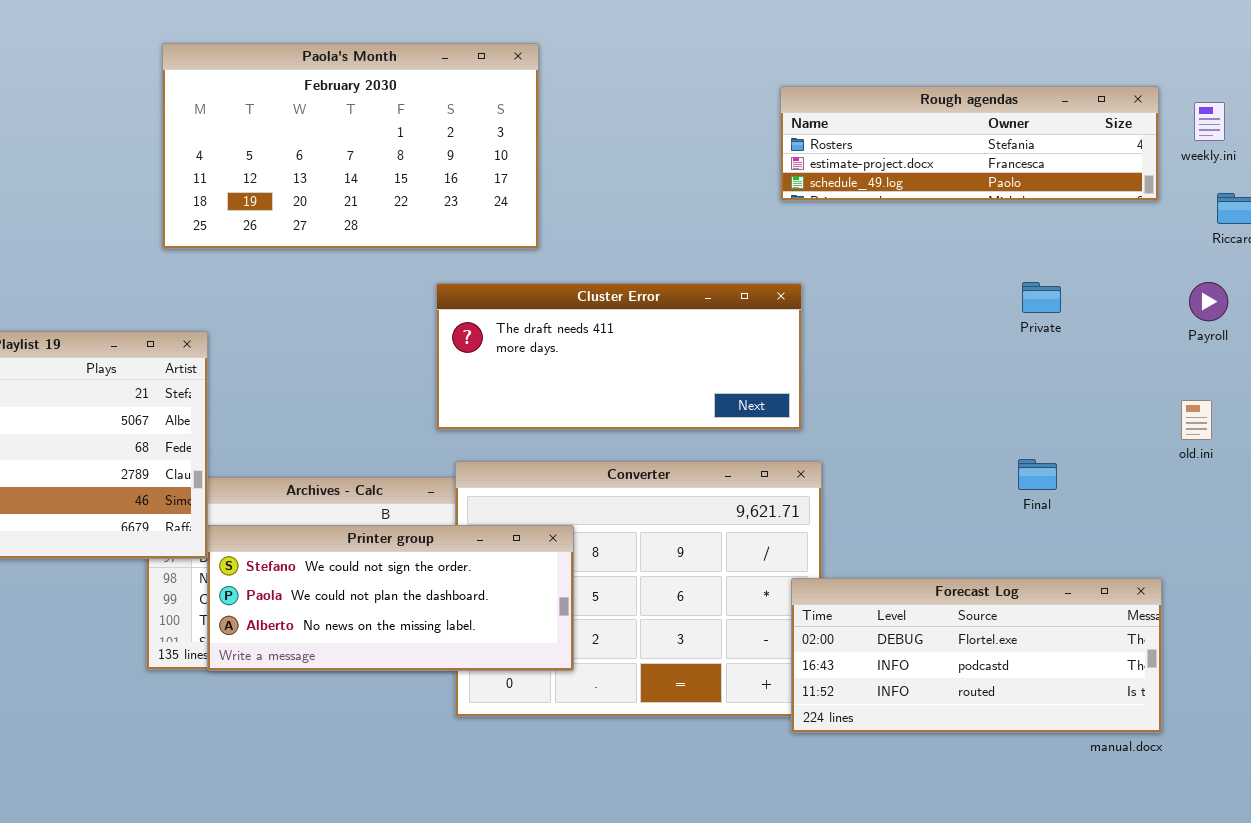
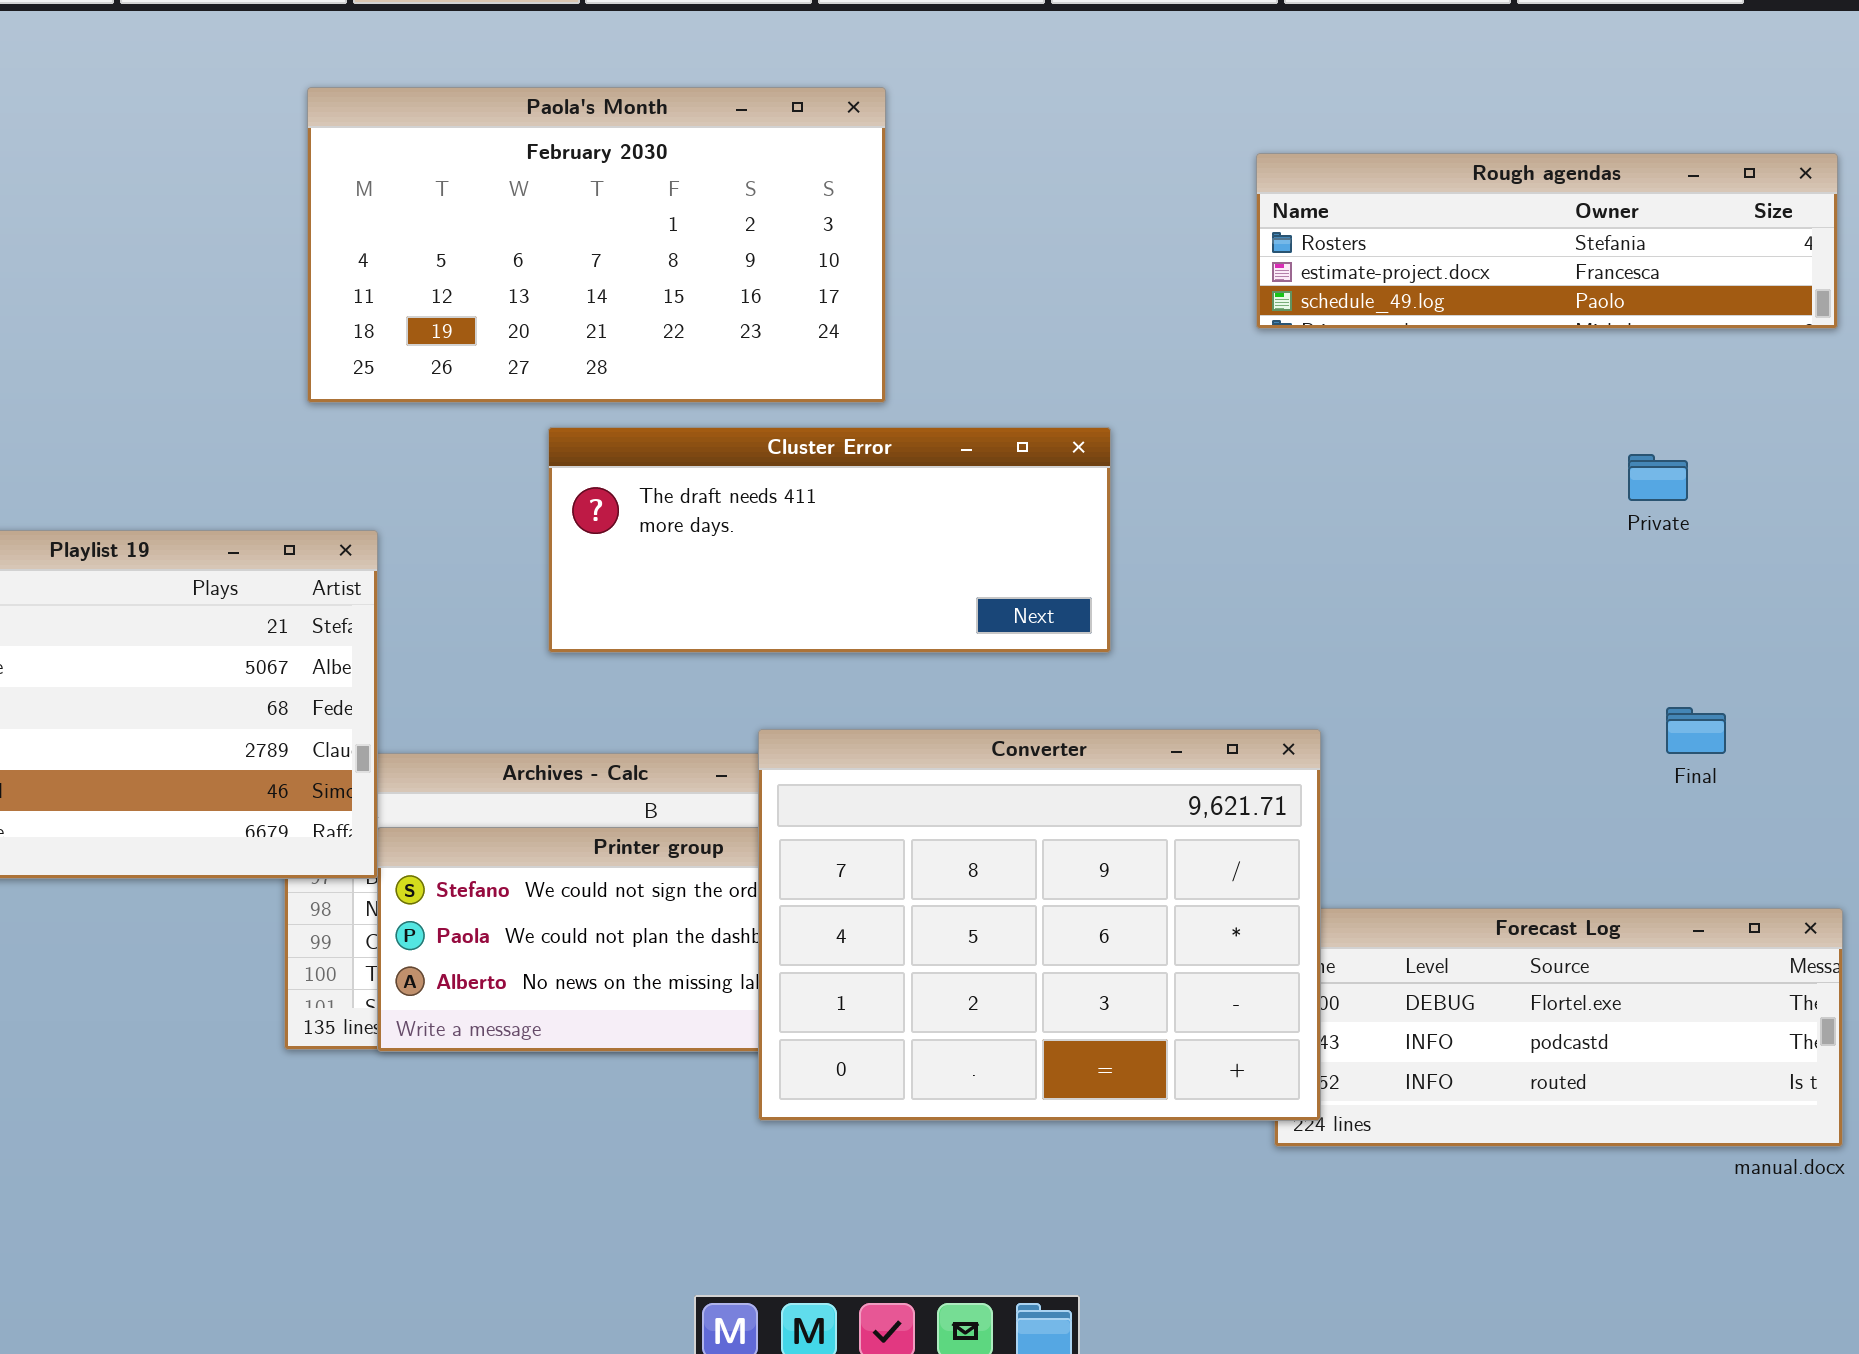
Cluster Error: [436,283,802,430] -> [548,427,1111,653], moved
Final: [1018,459,1057,490] -> [1666,707,1726,754], moved
Converter: [455,461,822,717] -> [758,729,1321,1121], raised

